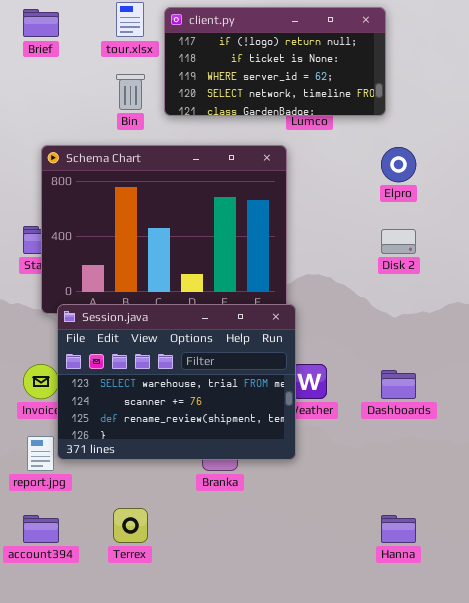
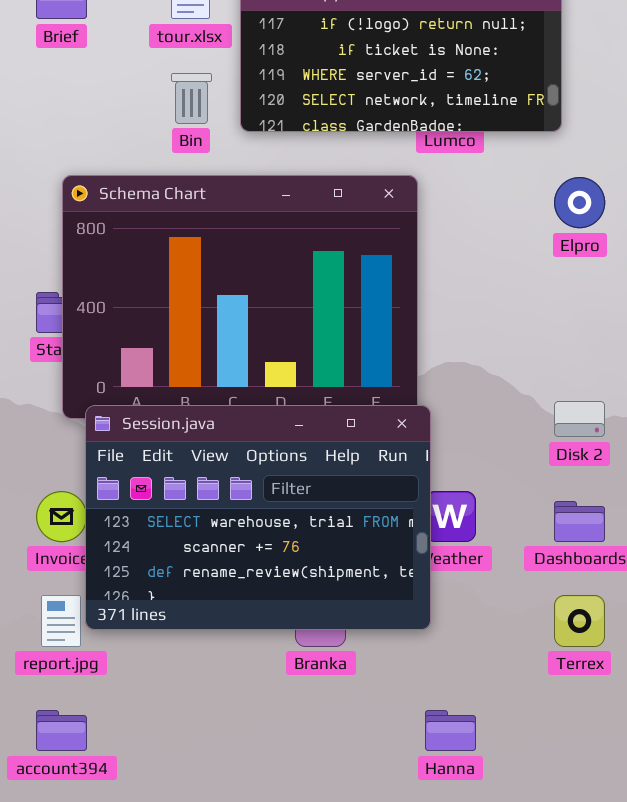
Disk 2: [381,229,416,254] -> [554,401,605,437], moved
Terrex: [113,508,148,543] -> [554,595,605,647], moved
Hanna: [381,515,416,543] -> [425,710,476,751], moved

